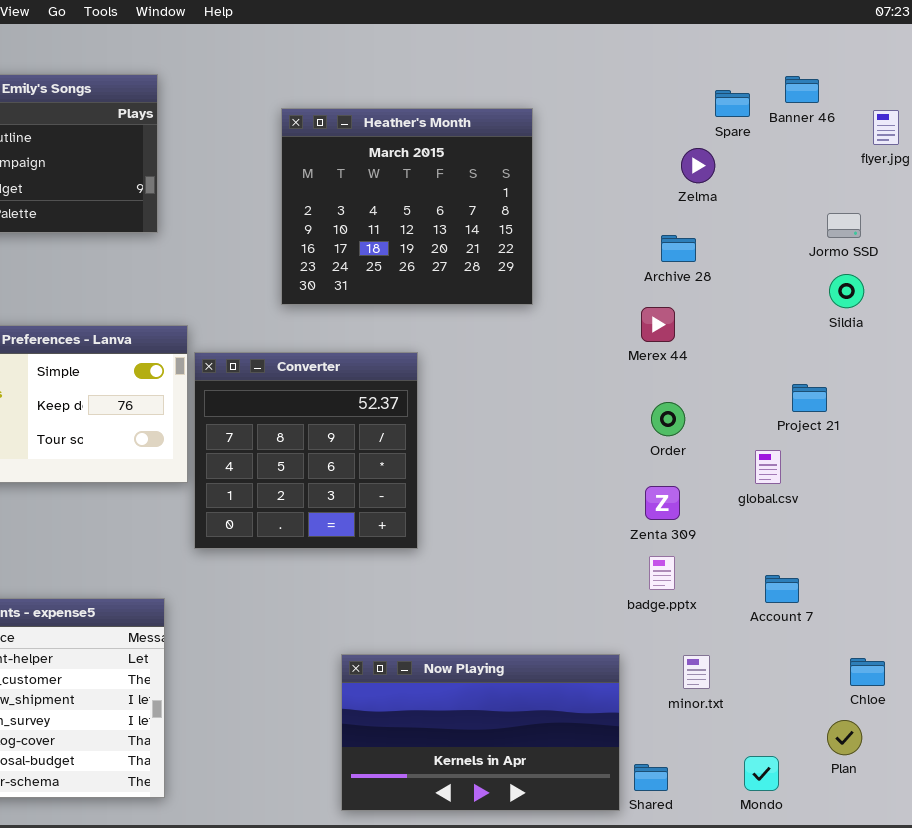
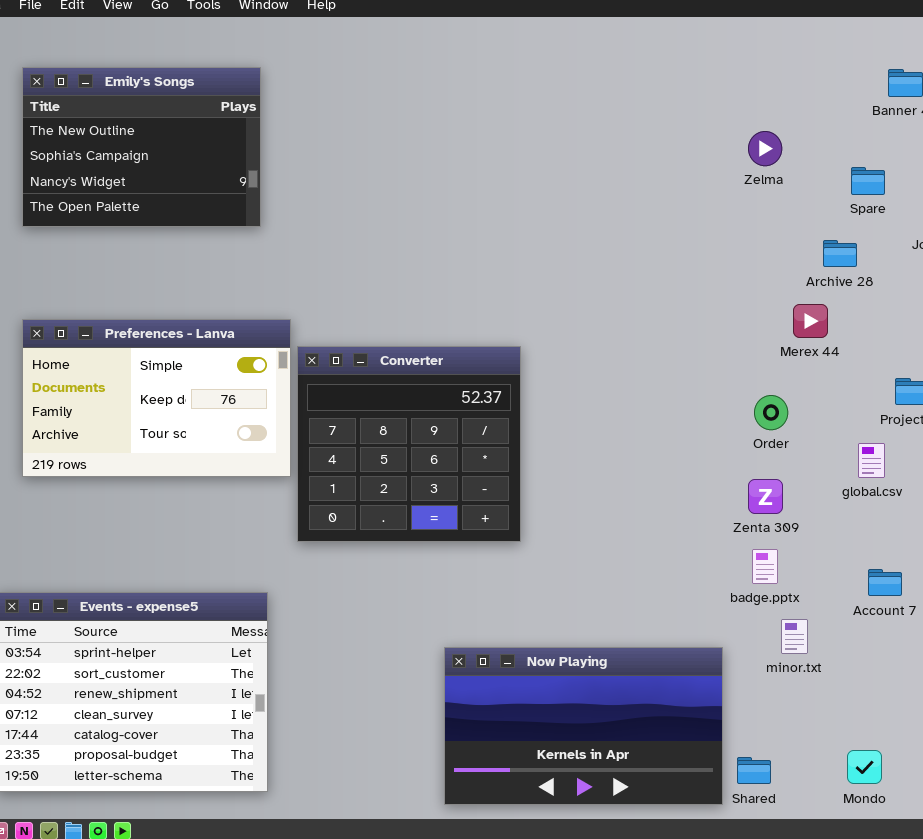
Spare: [715,90,750,117] -> [851,167,885,195], moved
Heather's Month: [281,108,533,305] -> none, closed
Zelma: [681,148,715,183] -> [748,131,782,166], moved
Archive 28: [661,235,696,262] -> [823,240,857,267], moved
Merex 44: [641,307,675,342] -> [793,304,828,338], moved
minor.txt: [683,655,710,689] -> [781,619,808,654], moved

